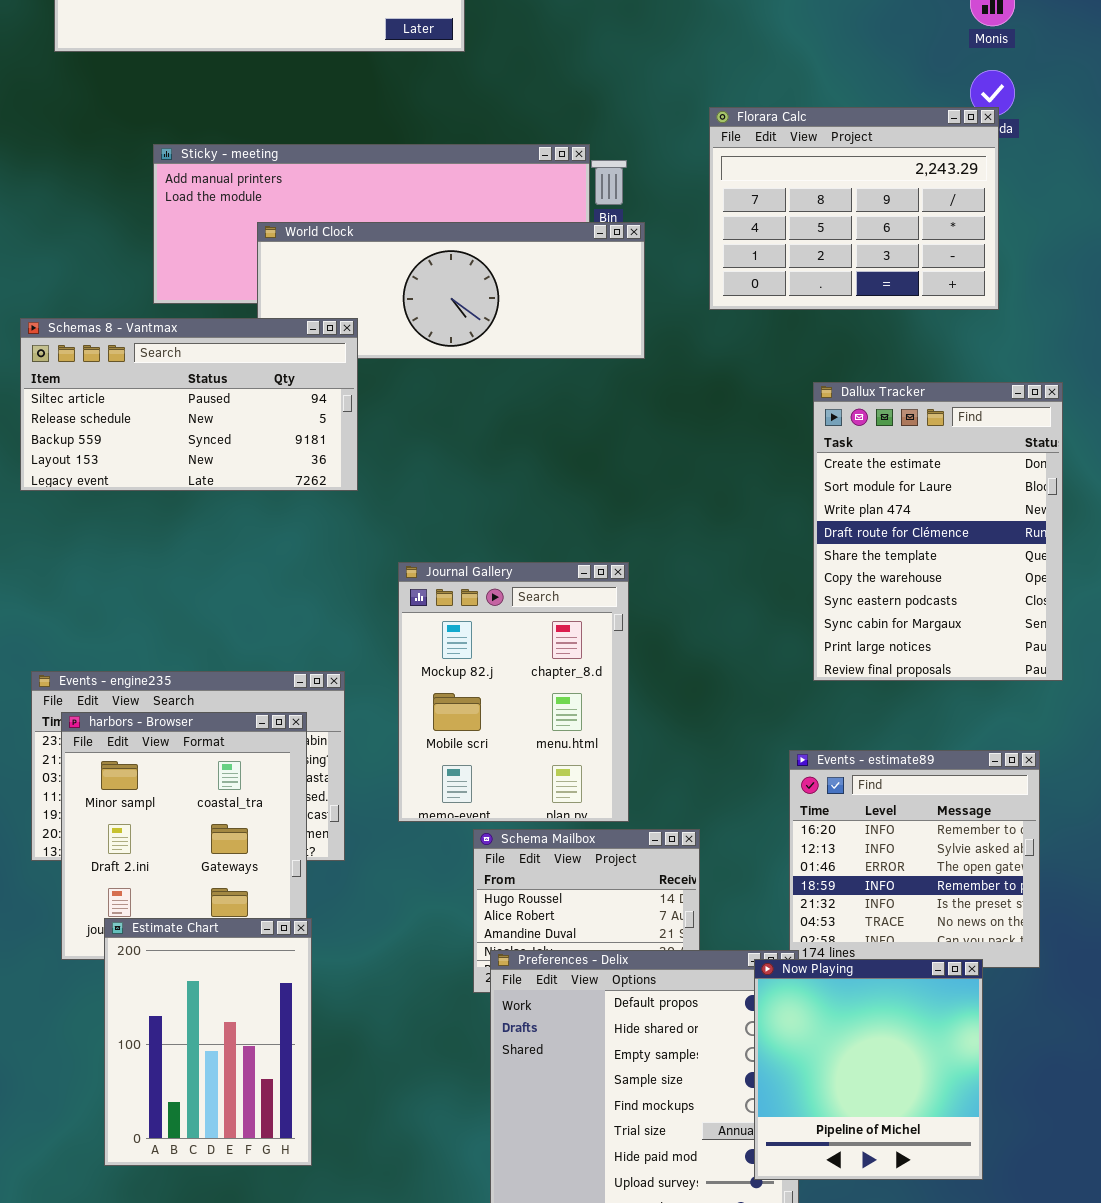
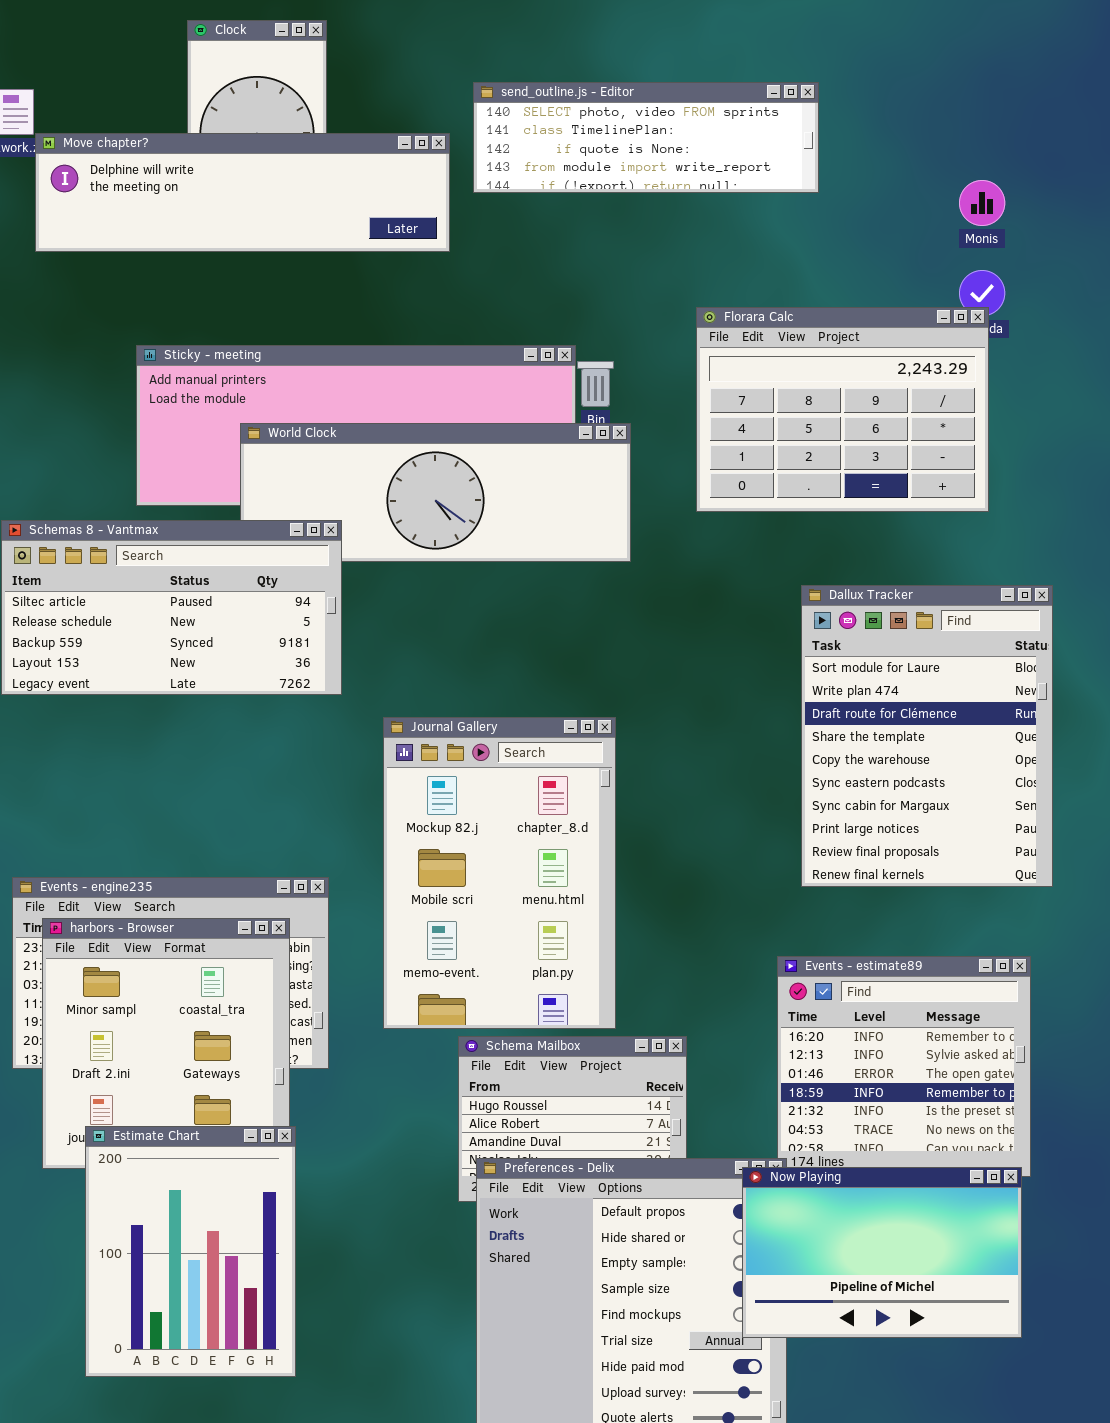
Dallux Tracker: [813,382,1063,681] -> [801,585,1053,887], scrolled down 1 row
Journal Gallery: [398,562,629,822] -> [383,717,616,1029], resized
Now Playing: [754,959,983,1180] -> [742,1167,1022,1338], resized

